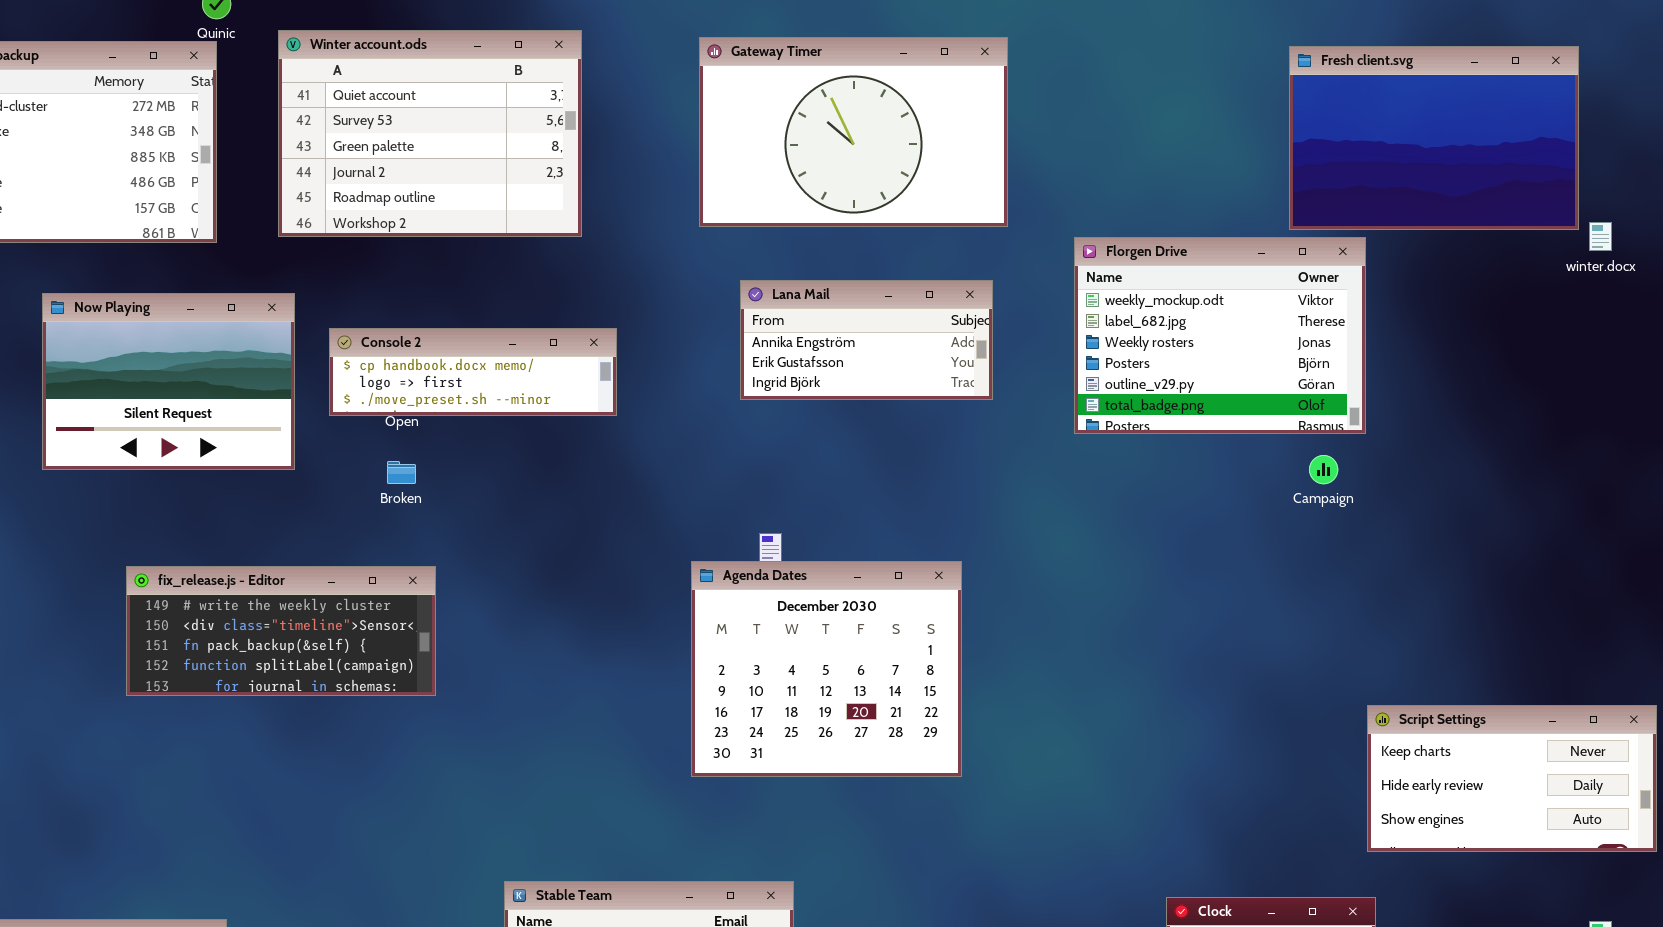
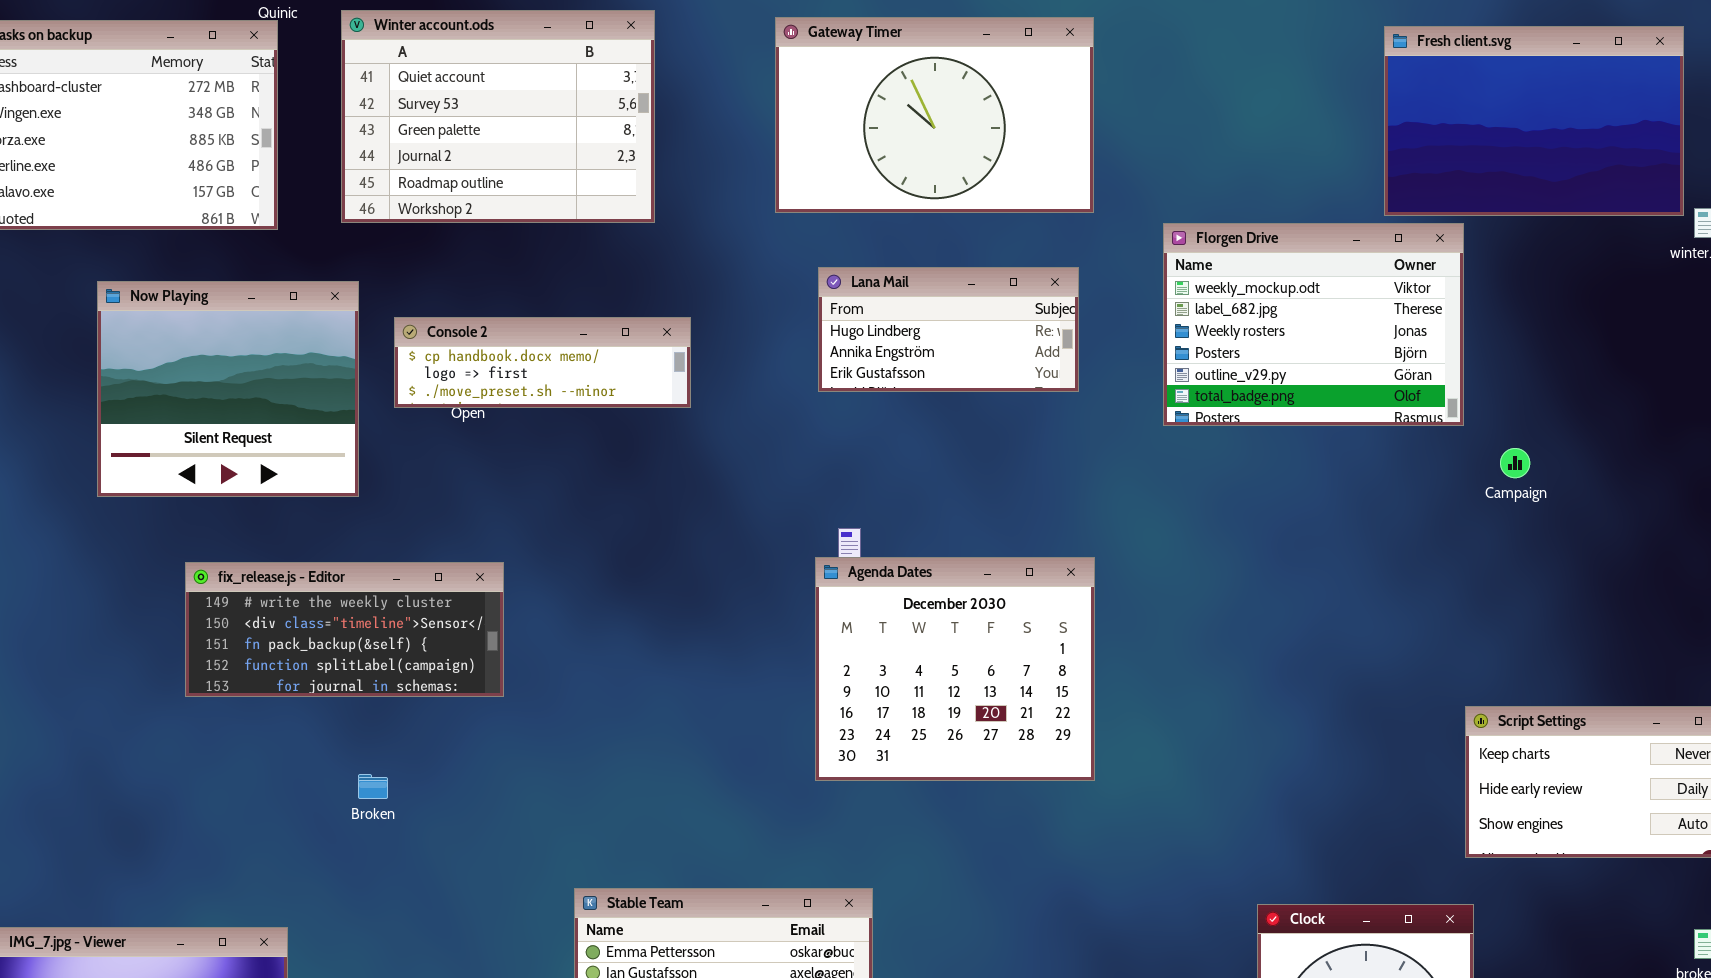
Lana Mail: [740,280,993,400] -> [818,267,1079,392], scrolled up 1 row
Now Playing: [42,293,295,470] -> [97,281,359,497], resized
Campaign: [1309,455,1338,484] -> [1500,448,1530,478], moved
Broken: [387,461,416,484] -> [358,774,388,799], moved
Agenda Dates: [691,561,962,777] -> [815,557,1095,781], moved

